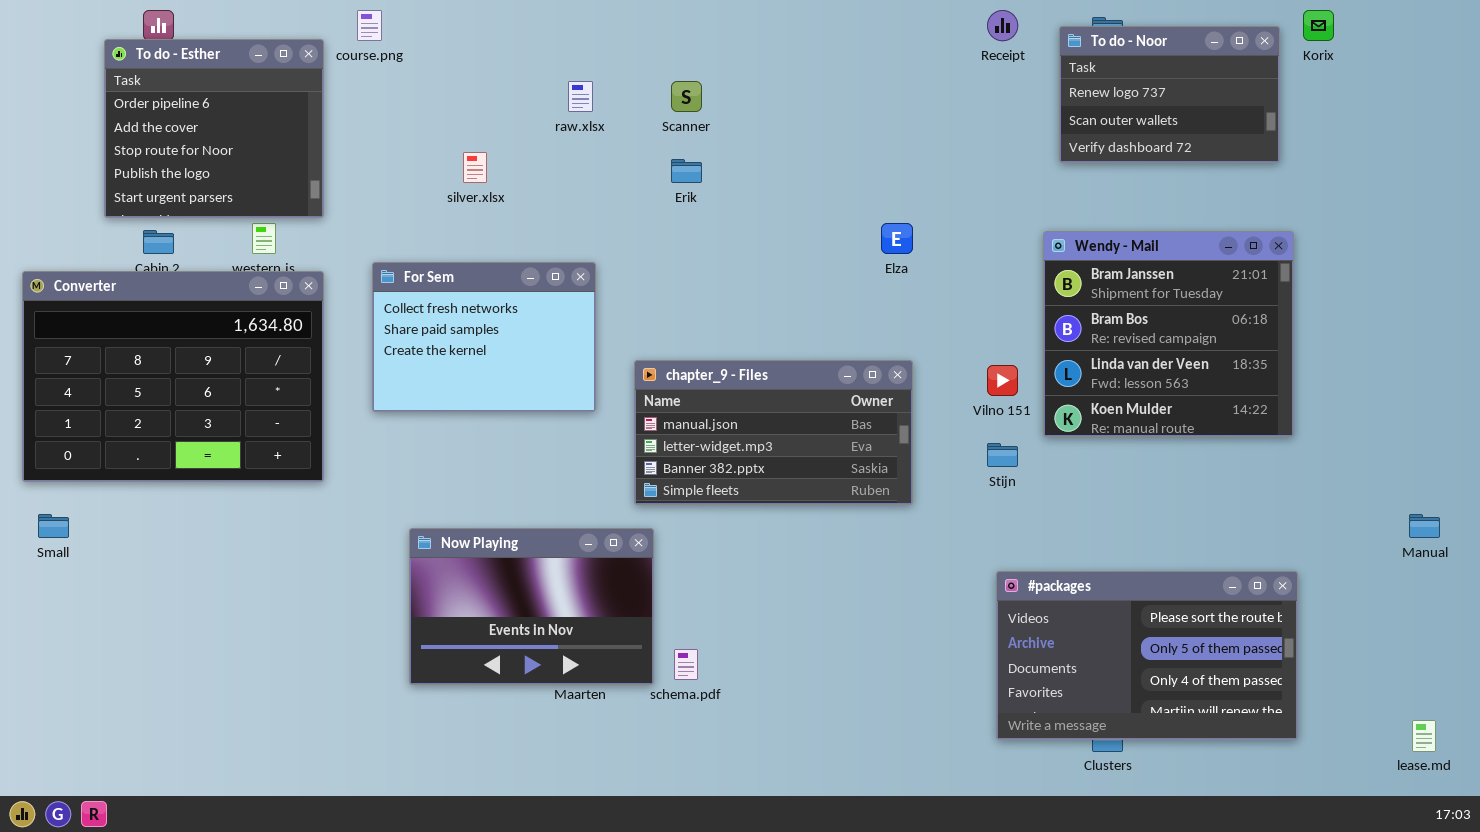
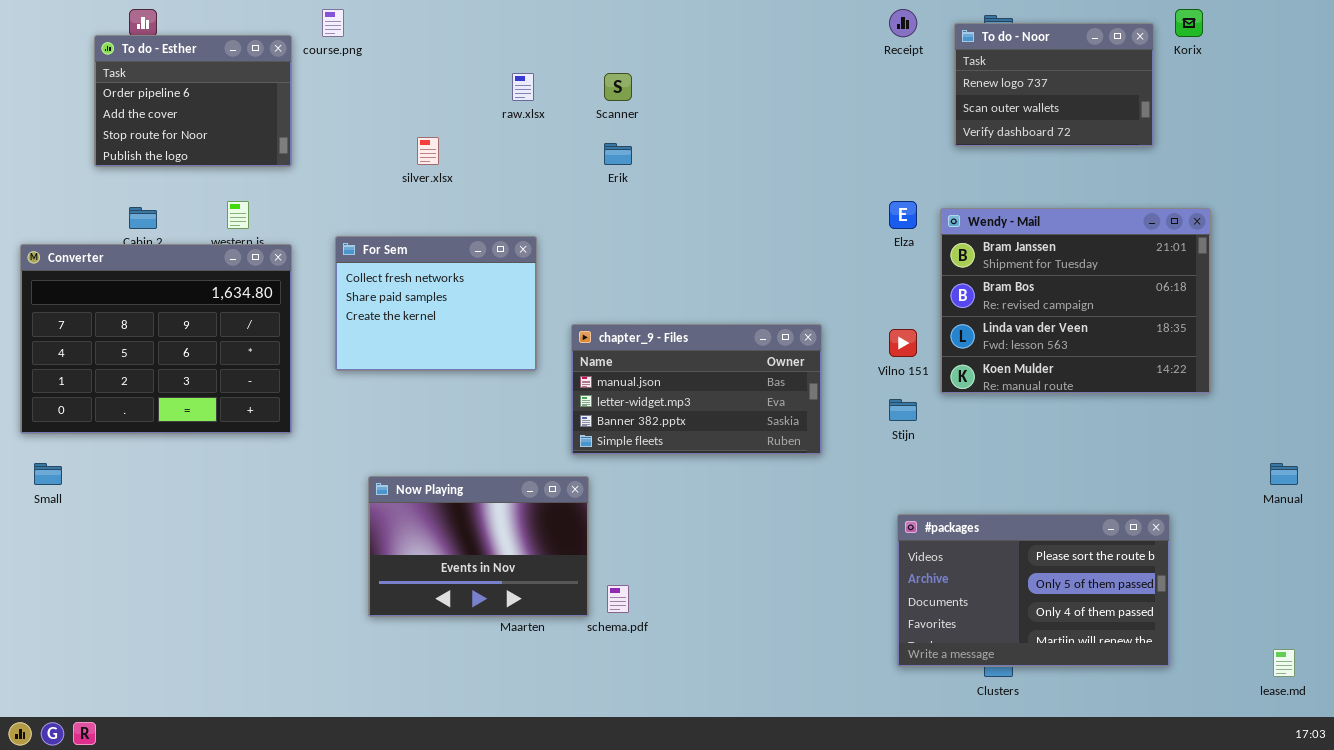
To do - Esther: [104,39,324,218] -> [94,35,292,167], resized
Elza: [881,223,913,254] -> [889,201,917,229], moved
Wendy - Mail: [1043,231,1294,437] -> [940,208,1211,394], resized

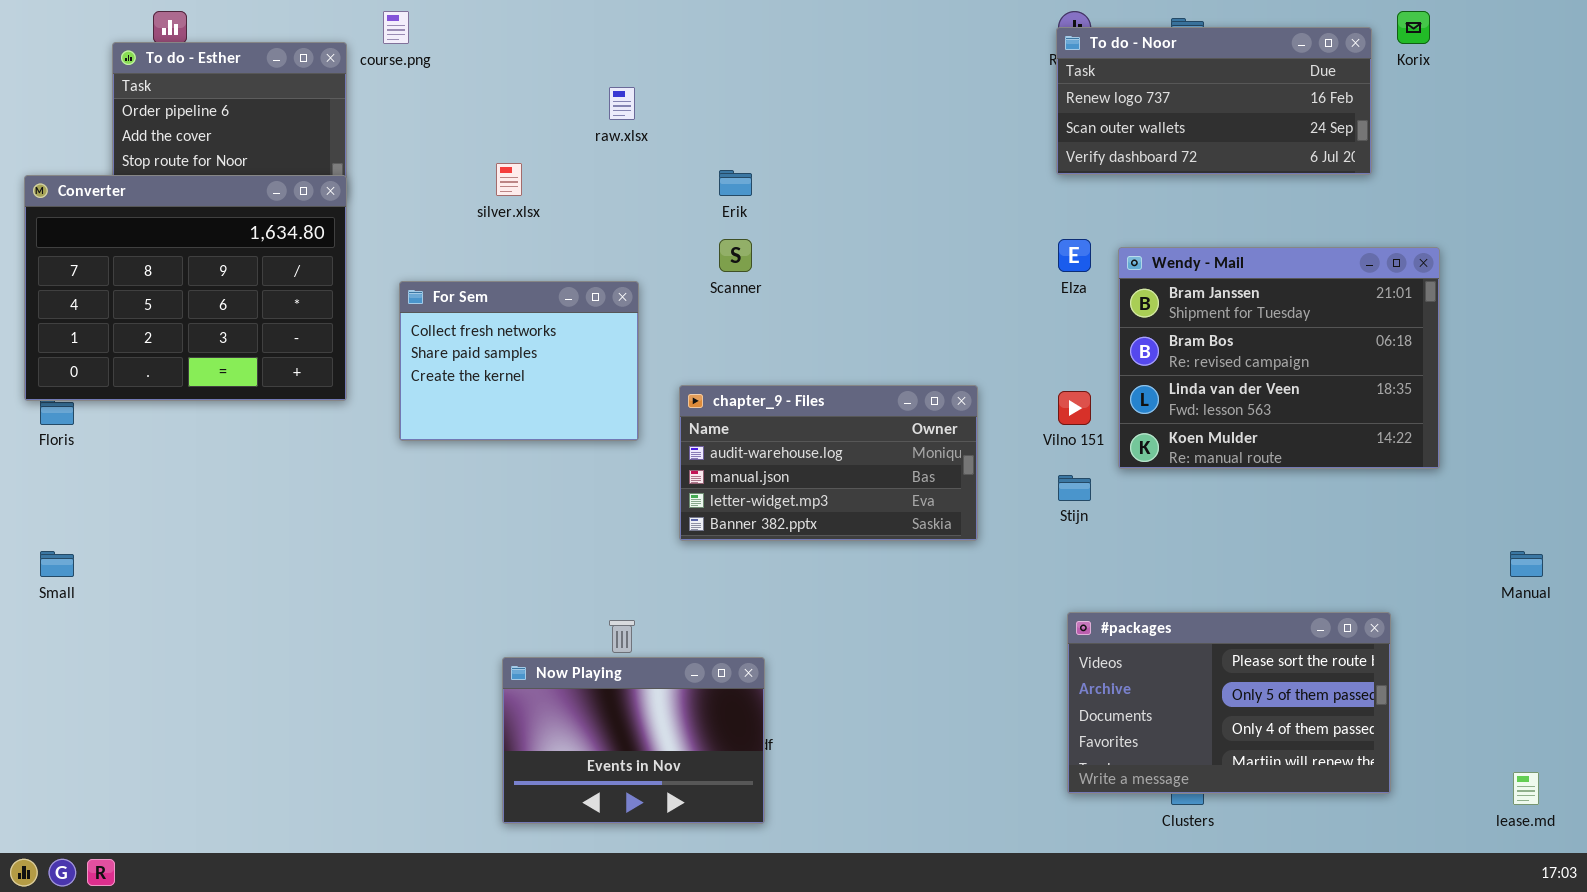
To do - Noor: [954,23,1154,147] -> [1056,27,1372,175], resized
Scanner: [604,73,632,101] -> [719,239,752,272], moved
Converter: [20,244,292,434] -> [24,175,347,401], moved
chapter_9 - Files: [571,324,822,455] -> [679,385,978,541], scrolled up 1 row
Now Playing: [368,476,589,617] -> [502,657,765,824], moved

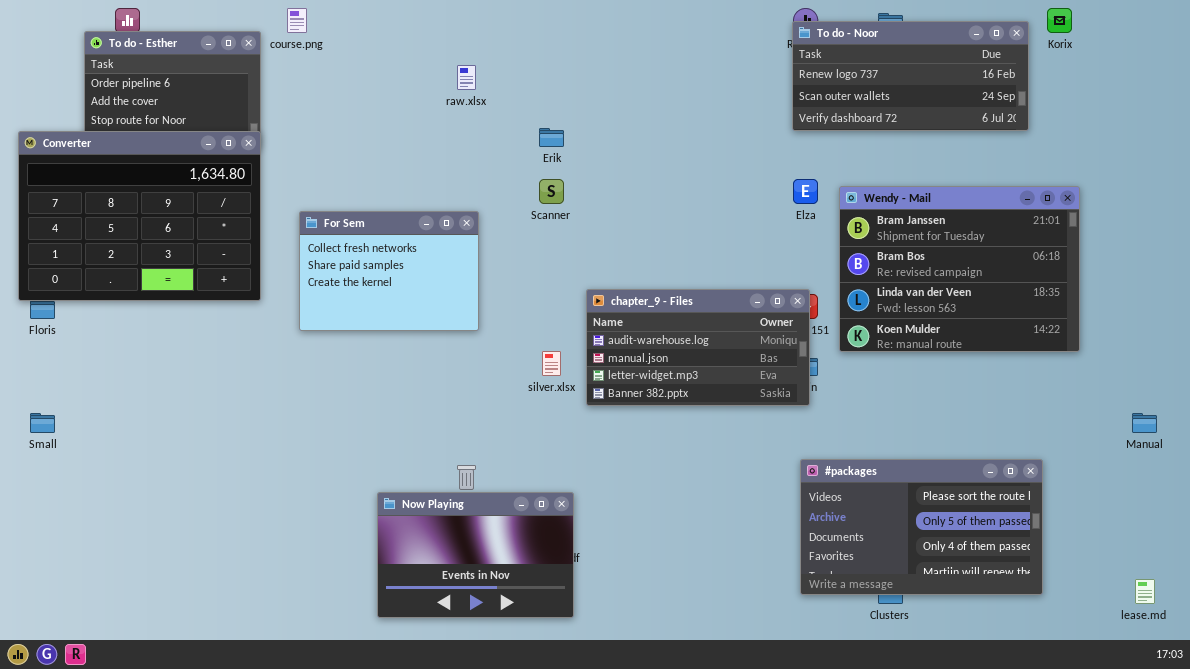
silver.xlsx: [496,163,522,196] -> [542,351,561,376], moved
chapter_9 - Files: [679,385,978,541] -> [586,289,810,406], moved

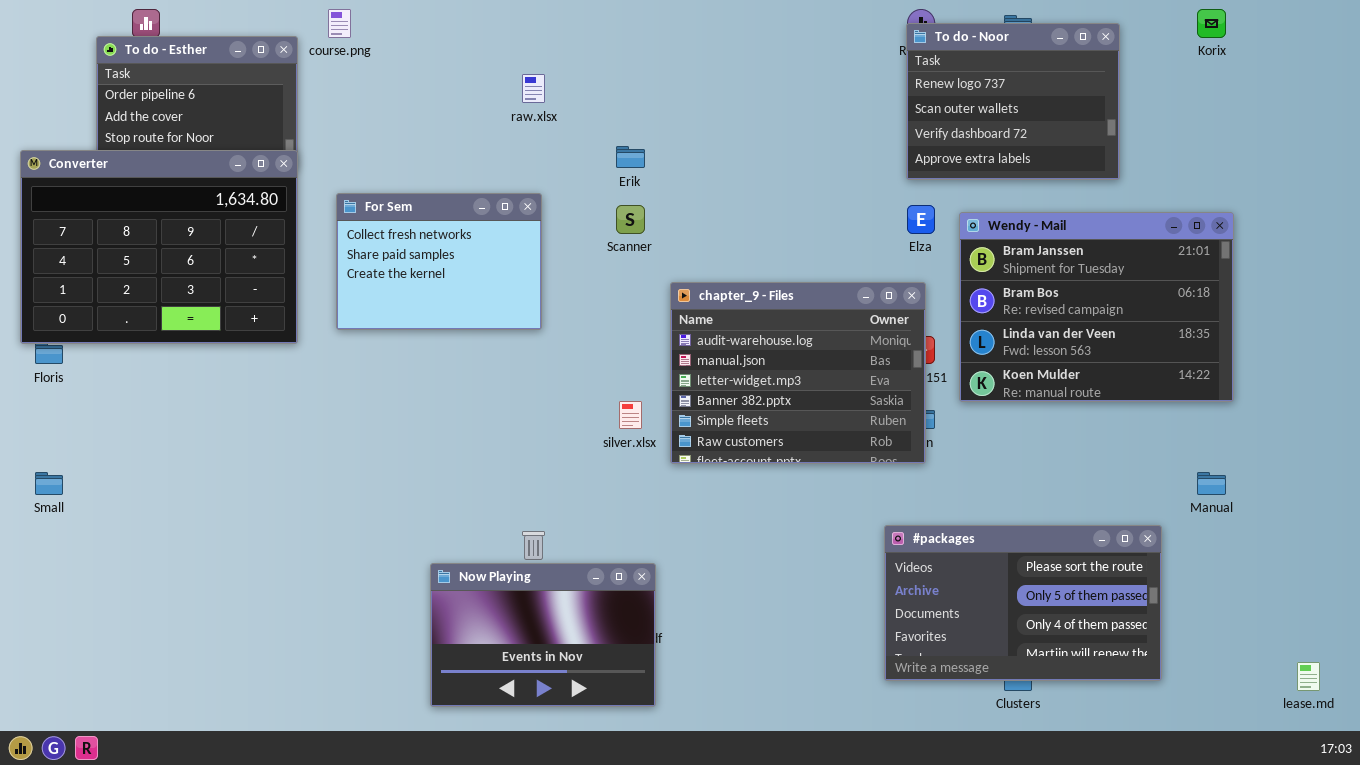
To do - Noor: [792,21,1029,131] -> [906,23,1120,180], resized
For Sem: [299,211,479,331] -> [336,193,542,330], moved
chapter_9 - Files: [586,289,810,406] -> [670,282,926,464], resized
Manual: [1132,413,1157,433] -> [1197,472,1226,495], moved
#packages: [800,459,1043,595] -> [884,525,1162,681], moved

